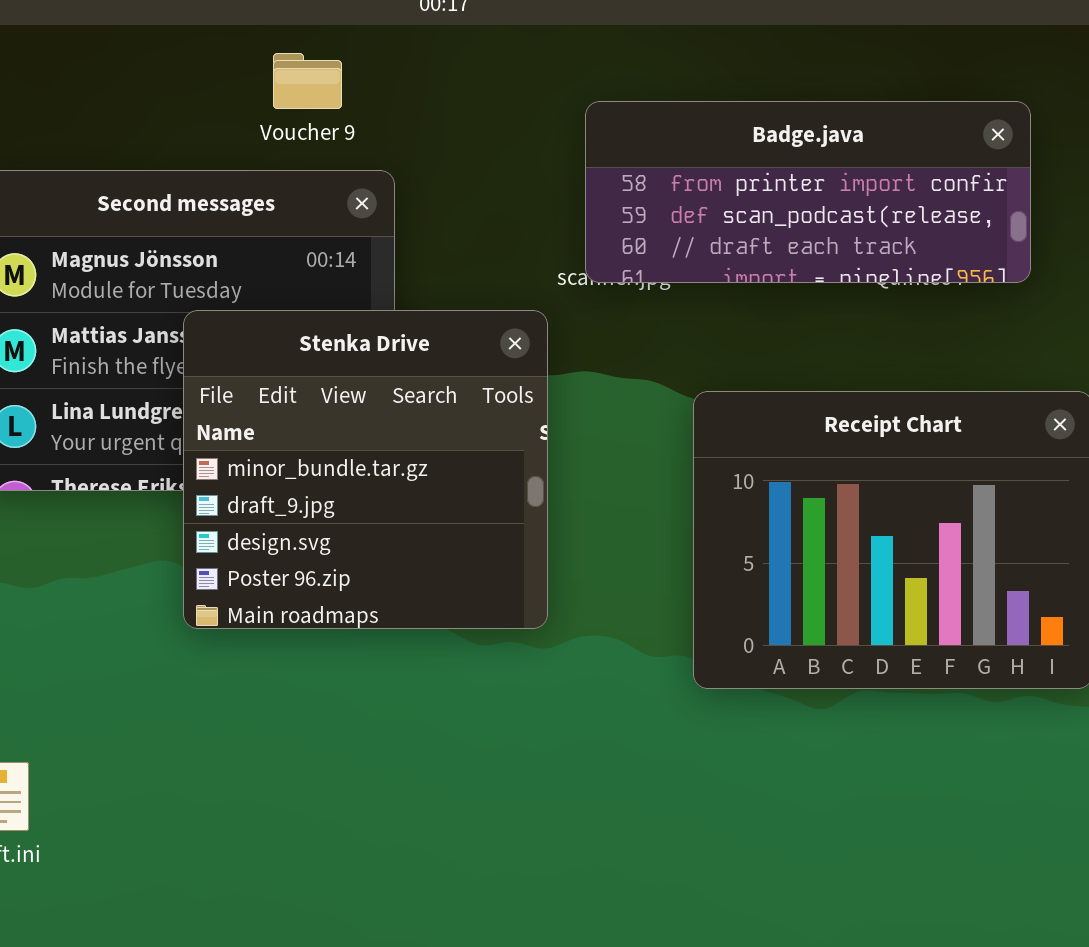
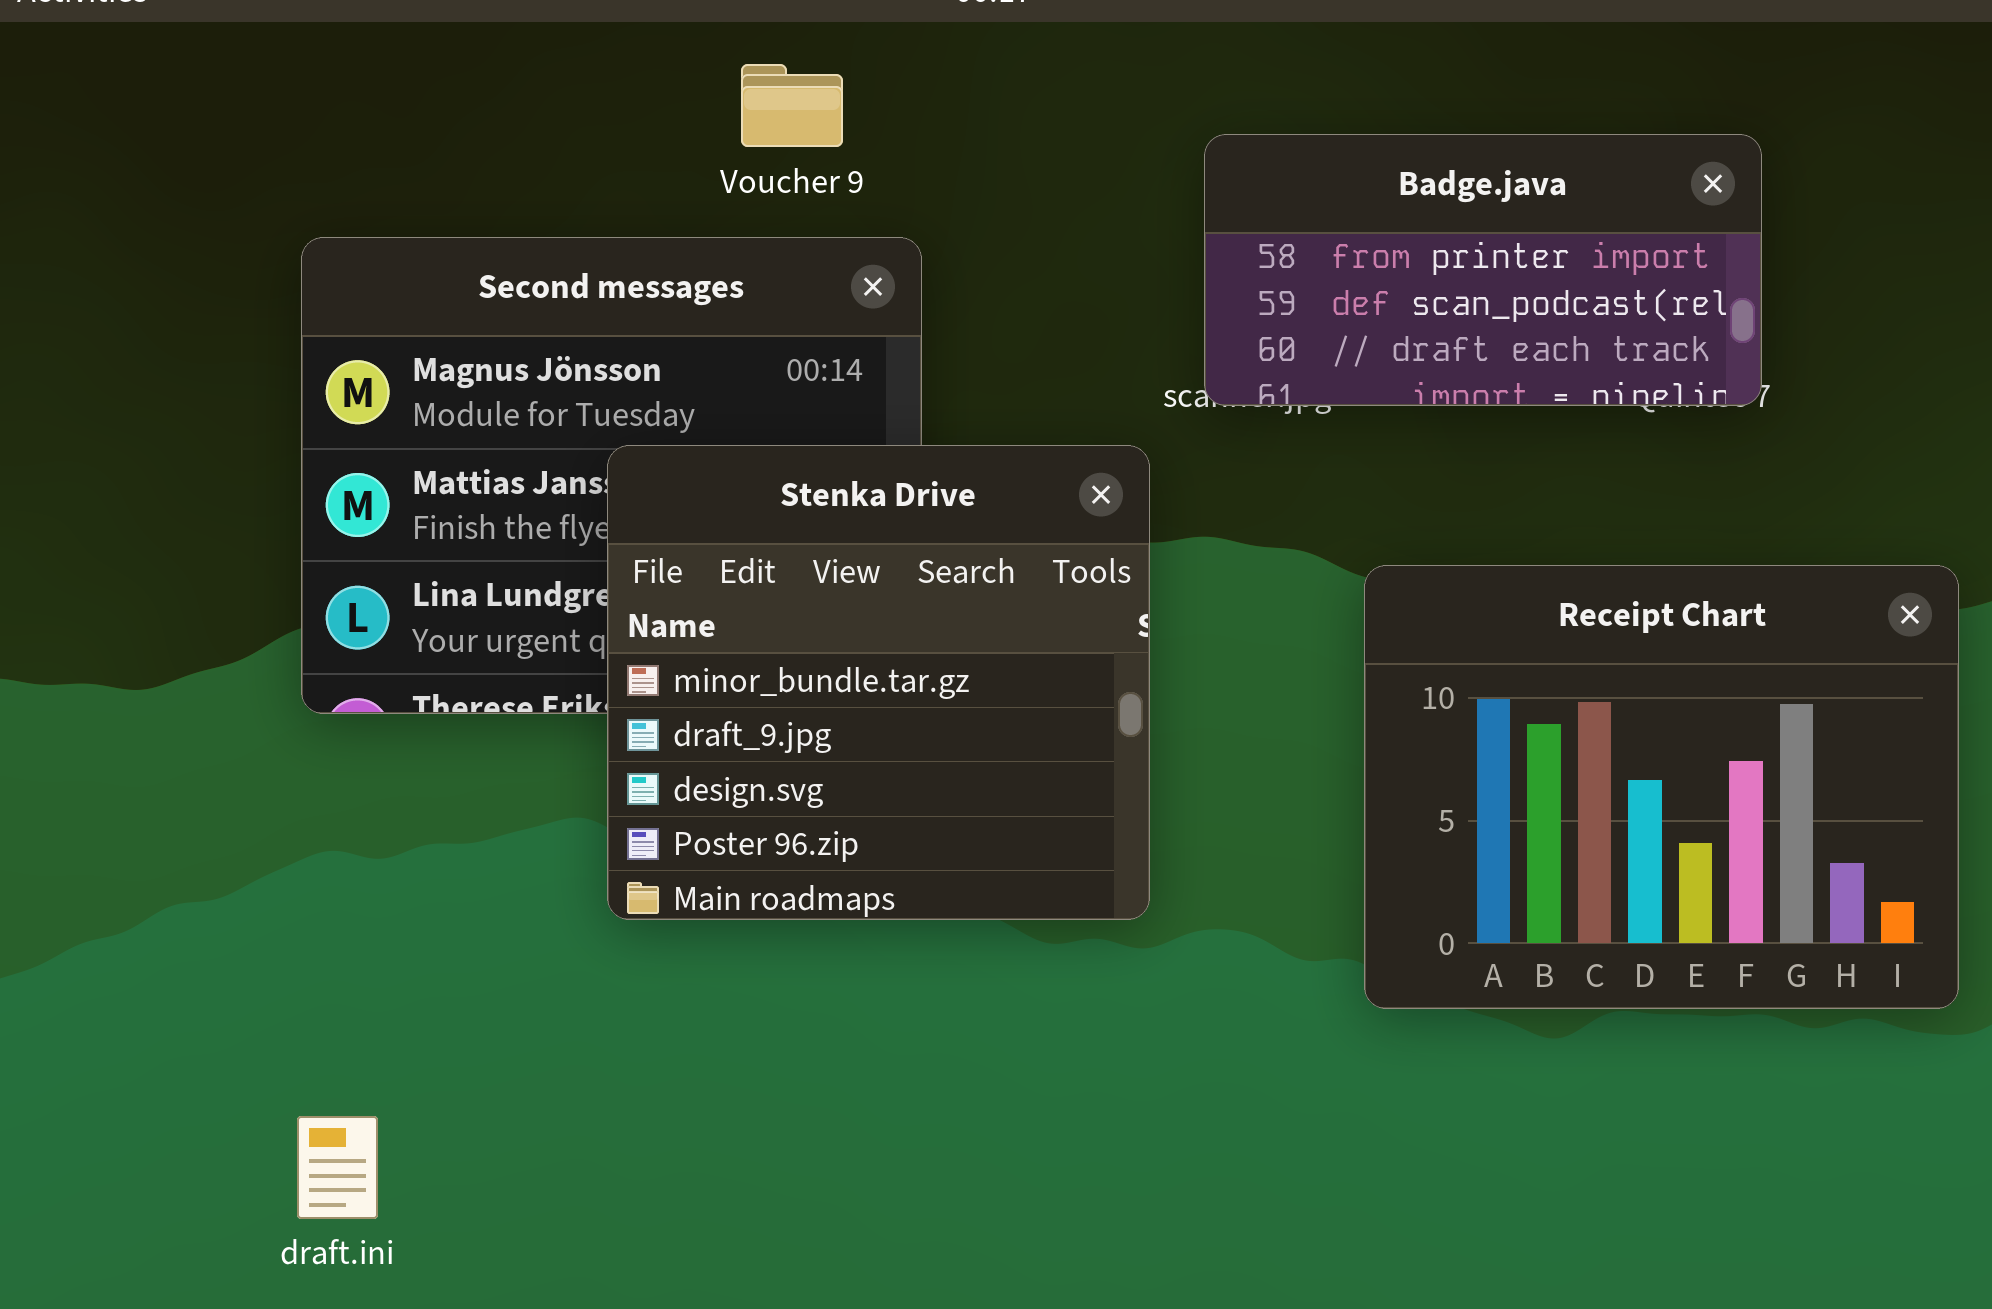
Badge.java: [585,101,1031,283] -> [1204,134,1762,406], resized

